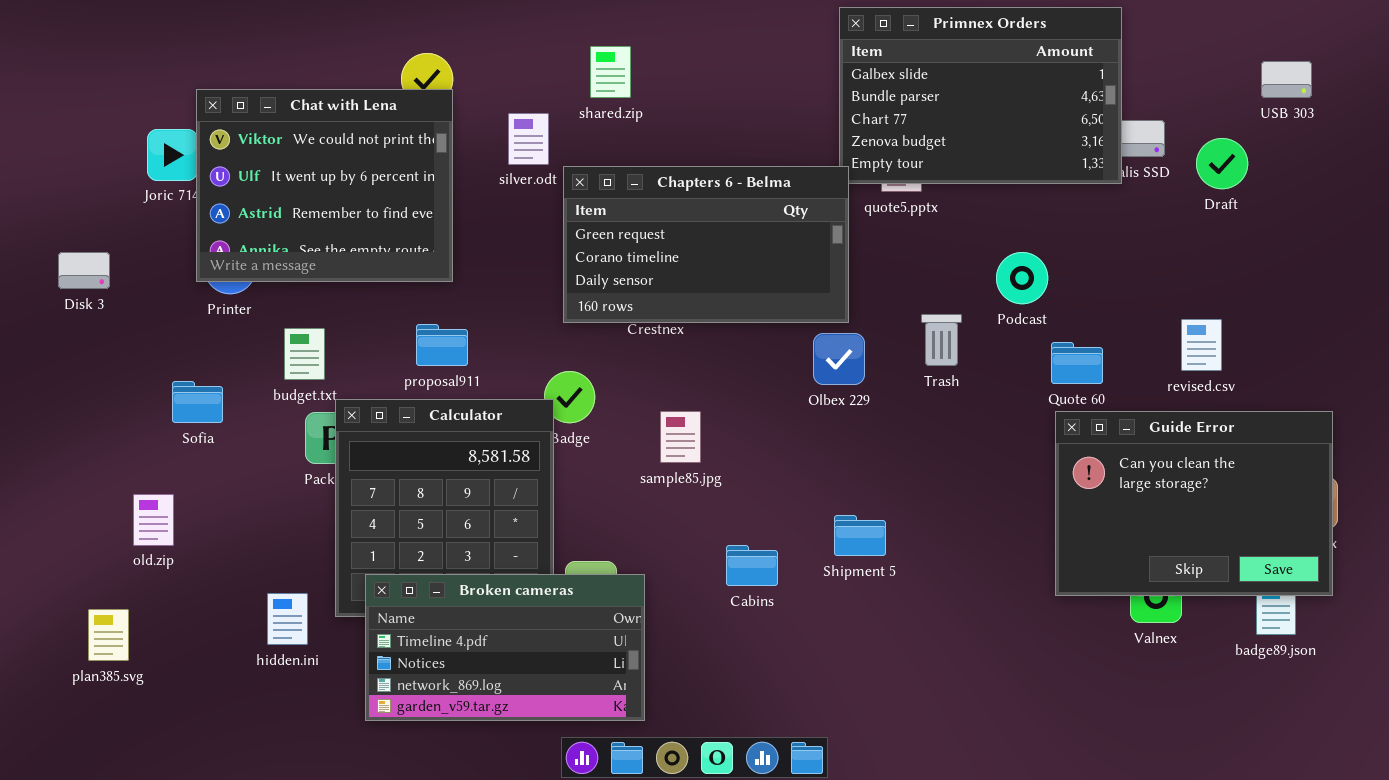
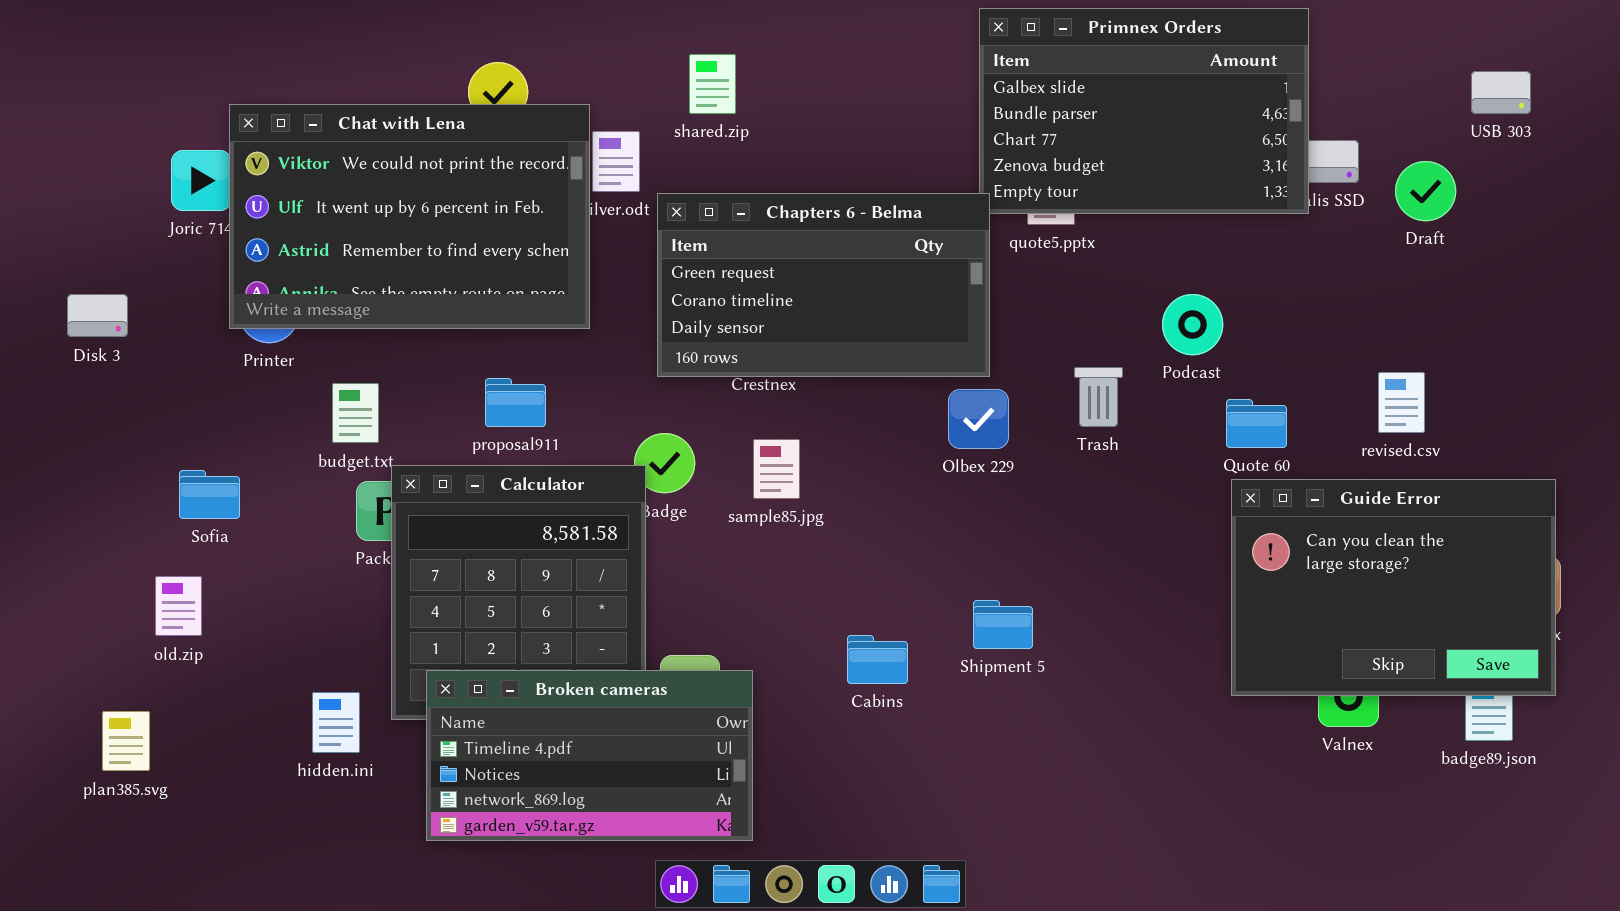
Chat with Lena: [196,89,453,282] -> [229,104,590,329], resized
Sofia: [172,381,223,423] -> [179,470,240,519], moved
sample85.jpg: [660,411,701,463] -> [753,439,800,499], moved

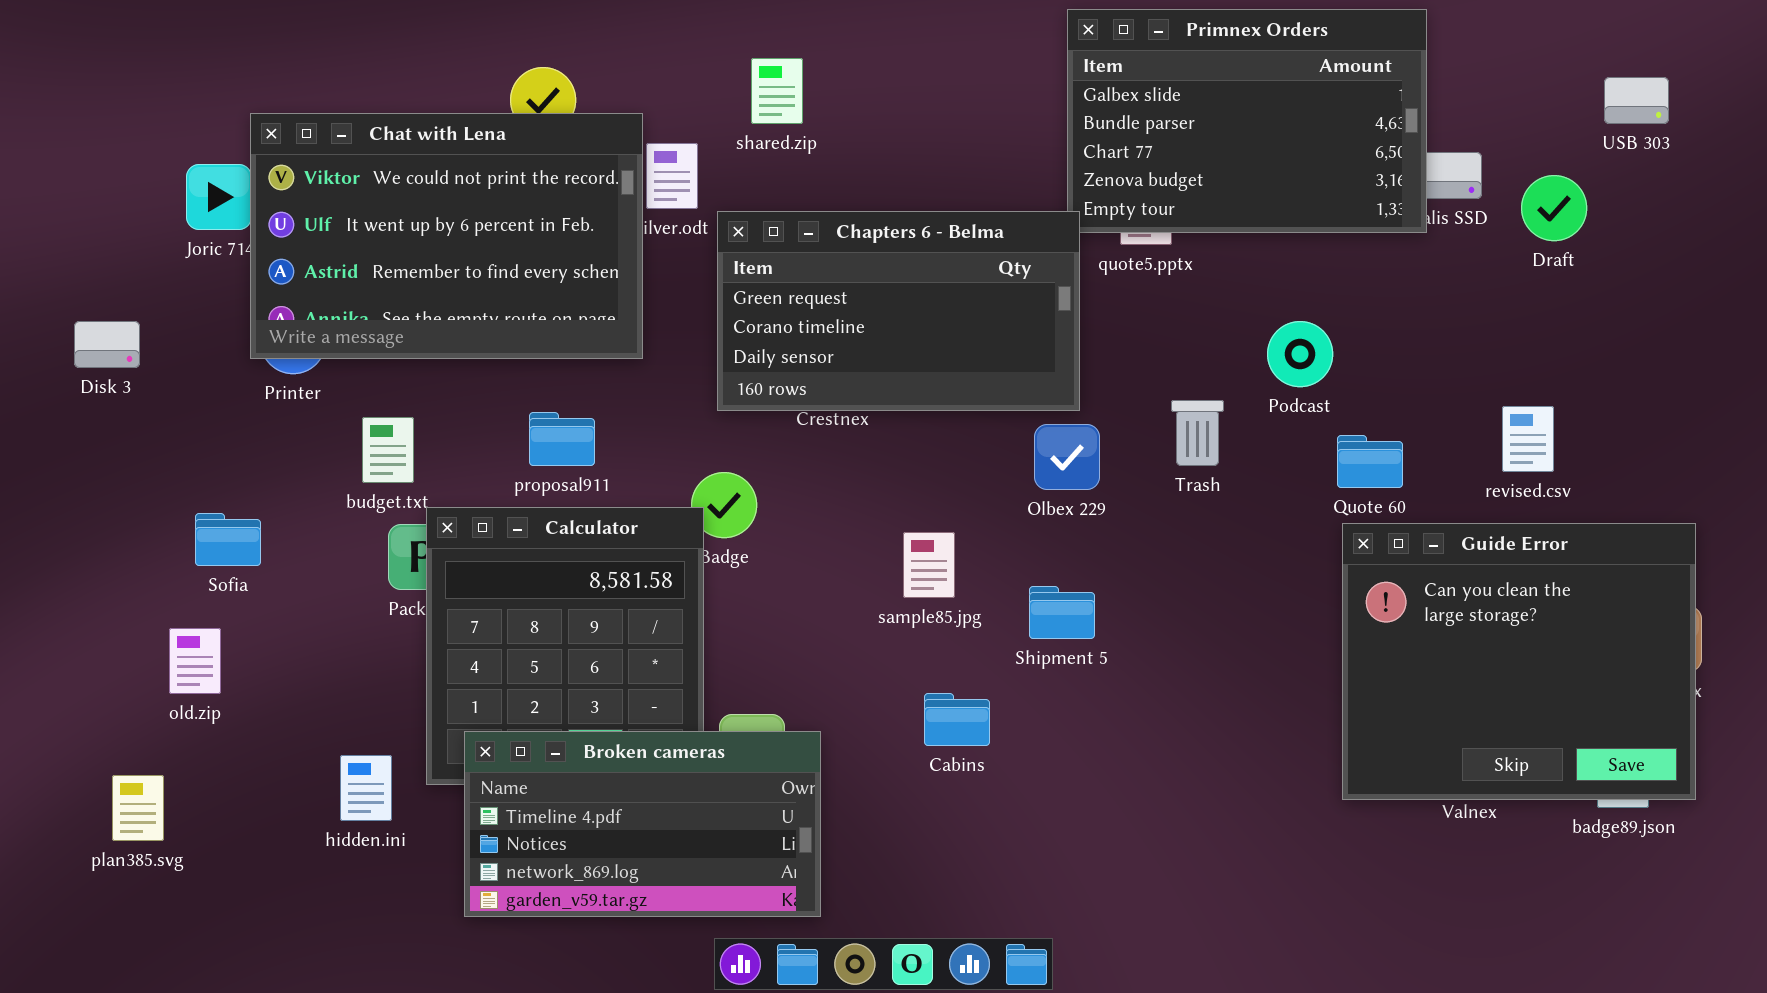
sample85.jpg: [753,439,800,499] -> [903,532,955,598], moved
Guide Error: [1231,479,1556,696] -> [1342,523,1696,800], resized
Shipment 5: [973,600,1033,649] -> [1029,586,1095,639], moved

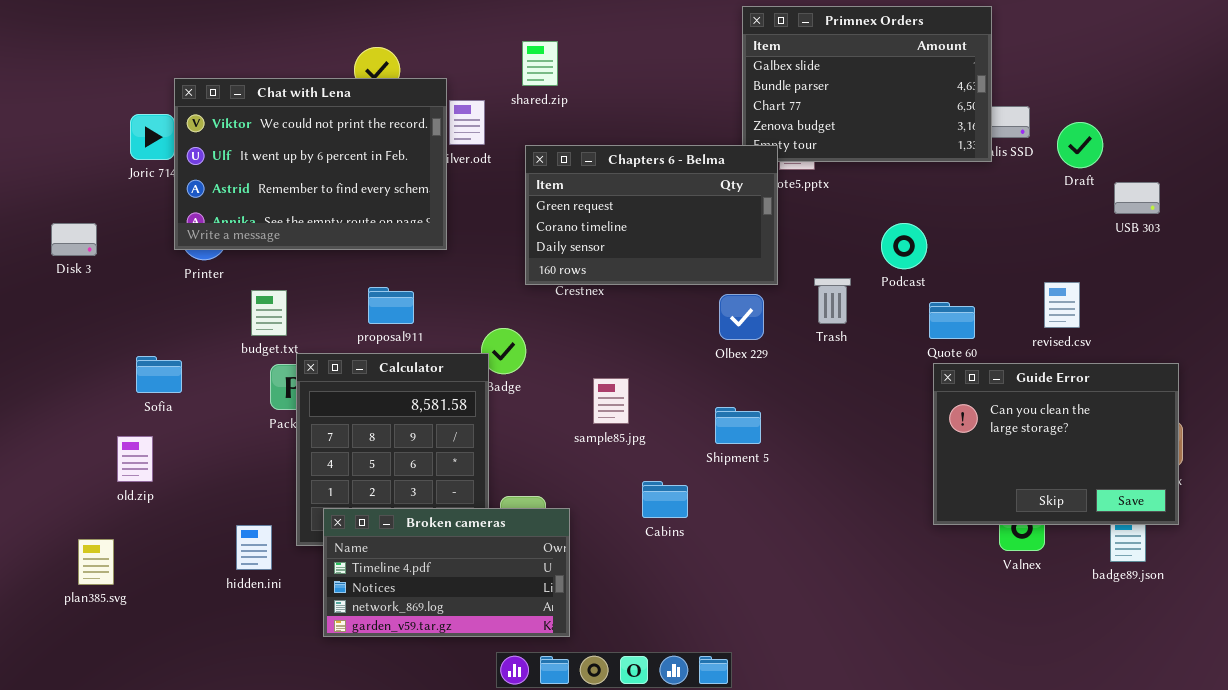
USB 303: [1604,77,1669,124] -> [1114,182,1160,214], moved
Chapters 6 - Belma: [717,211,1080,411] -> [525,145,778,285], moved
Guide Error: [1342,523,1696,800] -> [933,363,1179,525], resized
sample85.jpg: [903,532,955,598] -> [593,378,629,424], moved

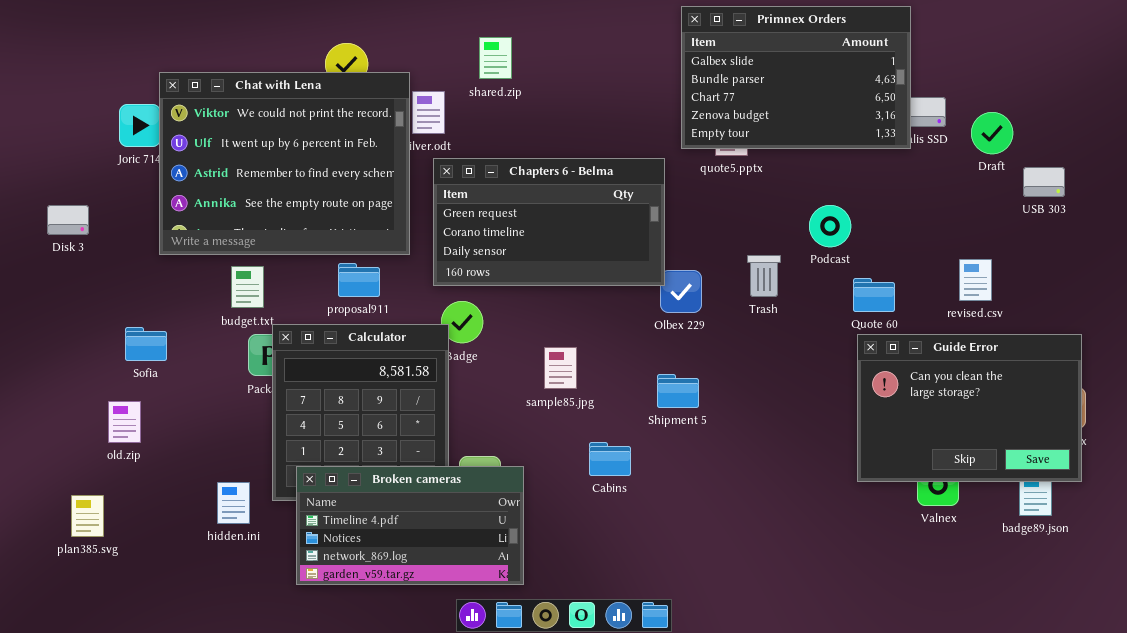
Chat with Lena: [174,78,447,250] -> [159,72,410,255], resized
Chapters 6 - Belma: [525,145,778,285] -> [433,158,665,286], moved

